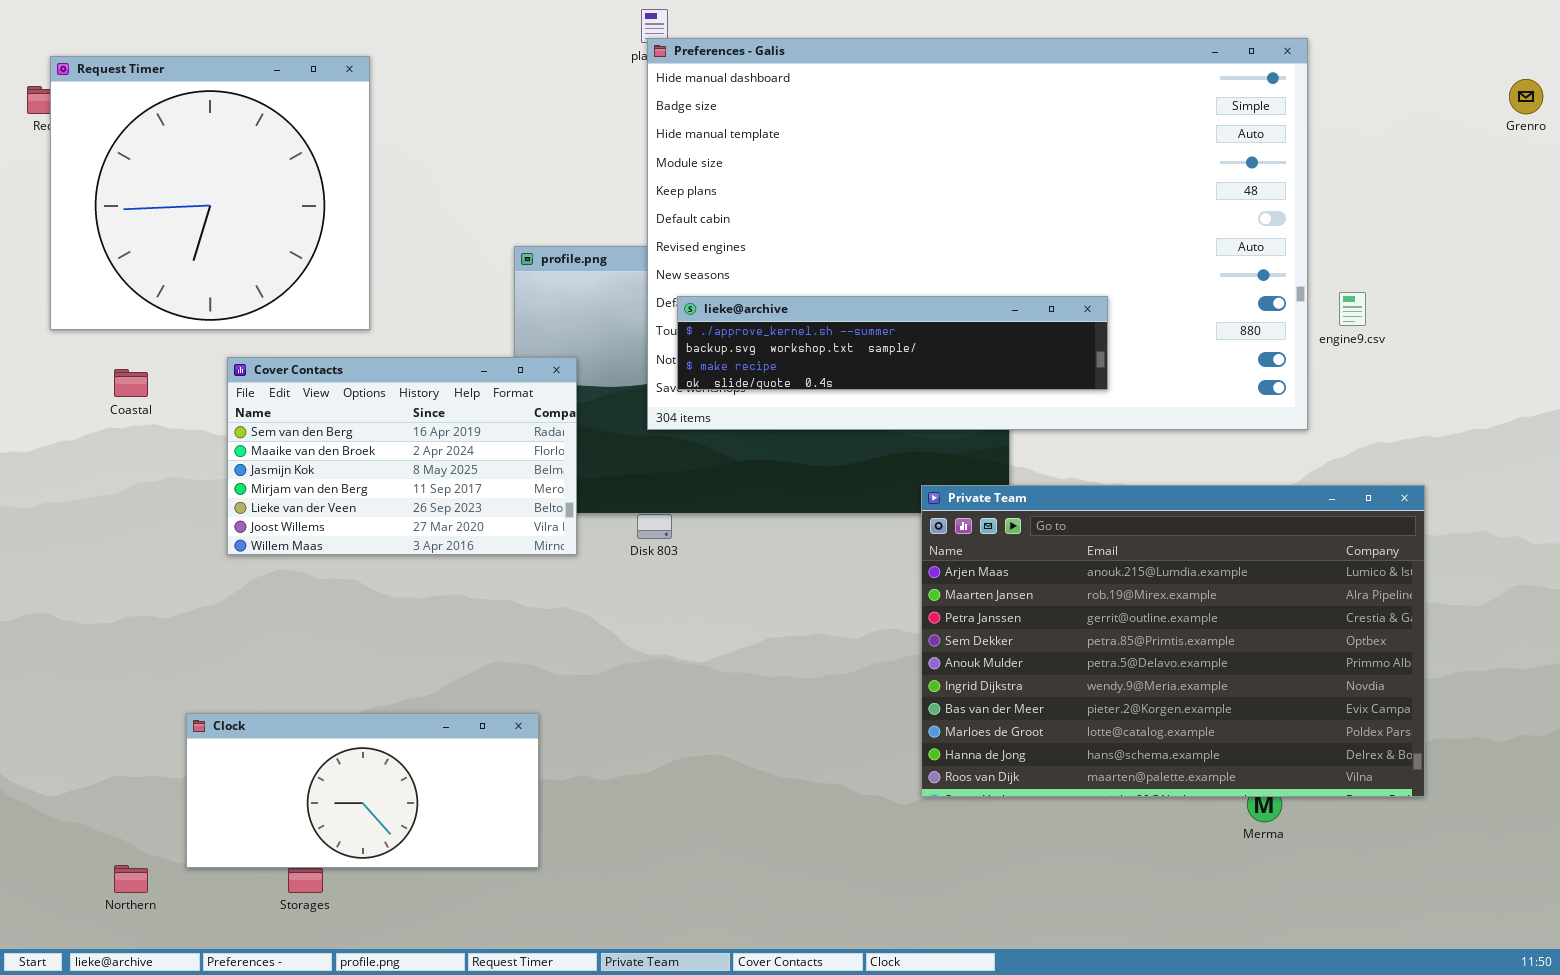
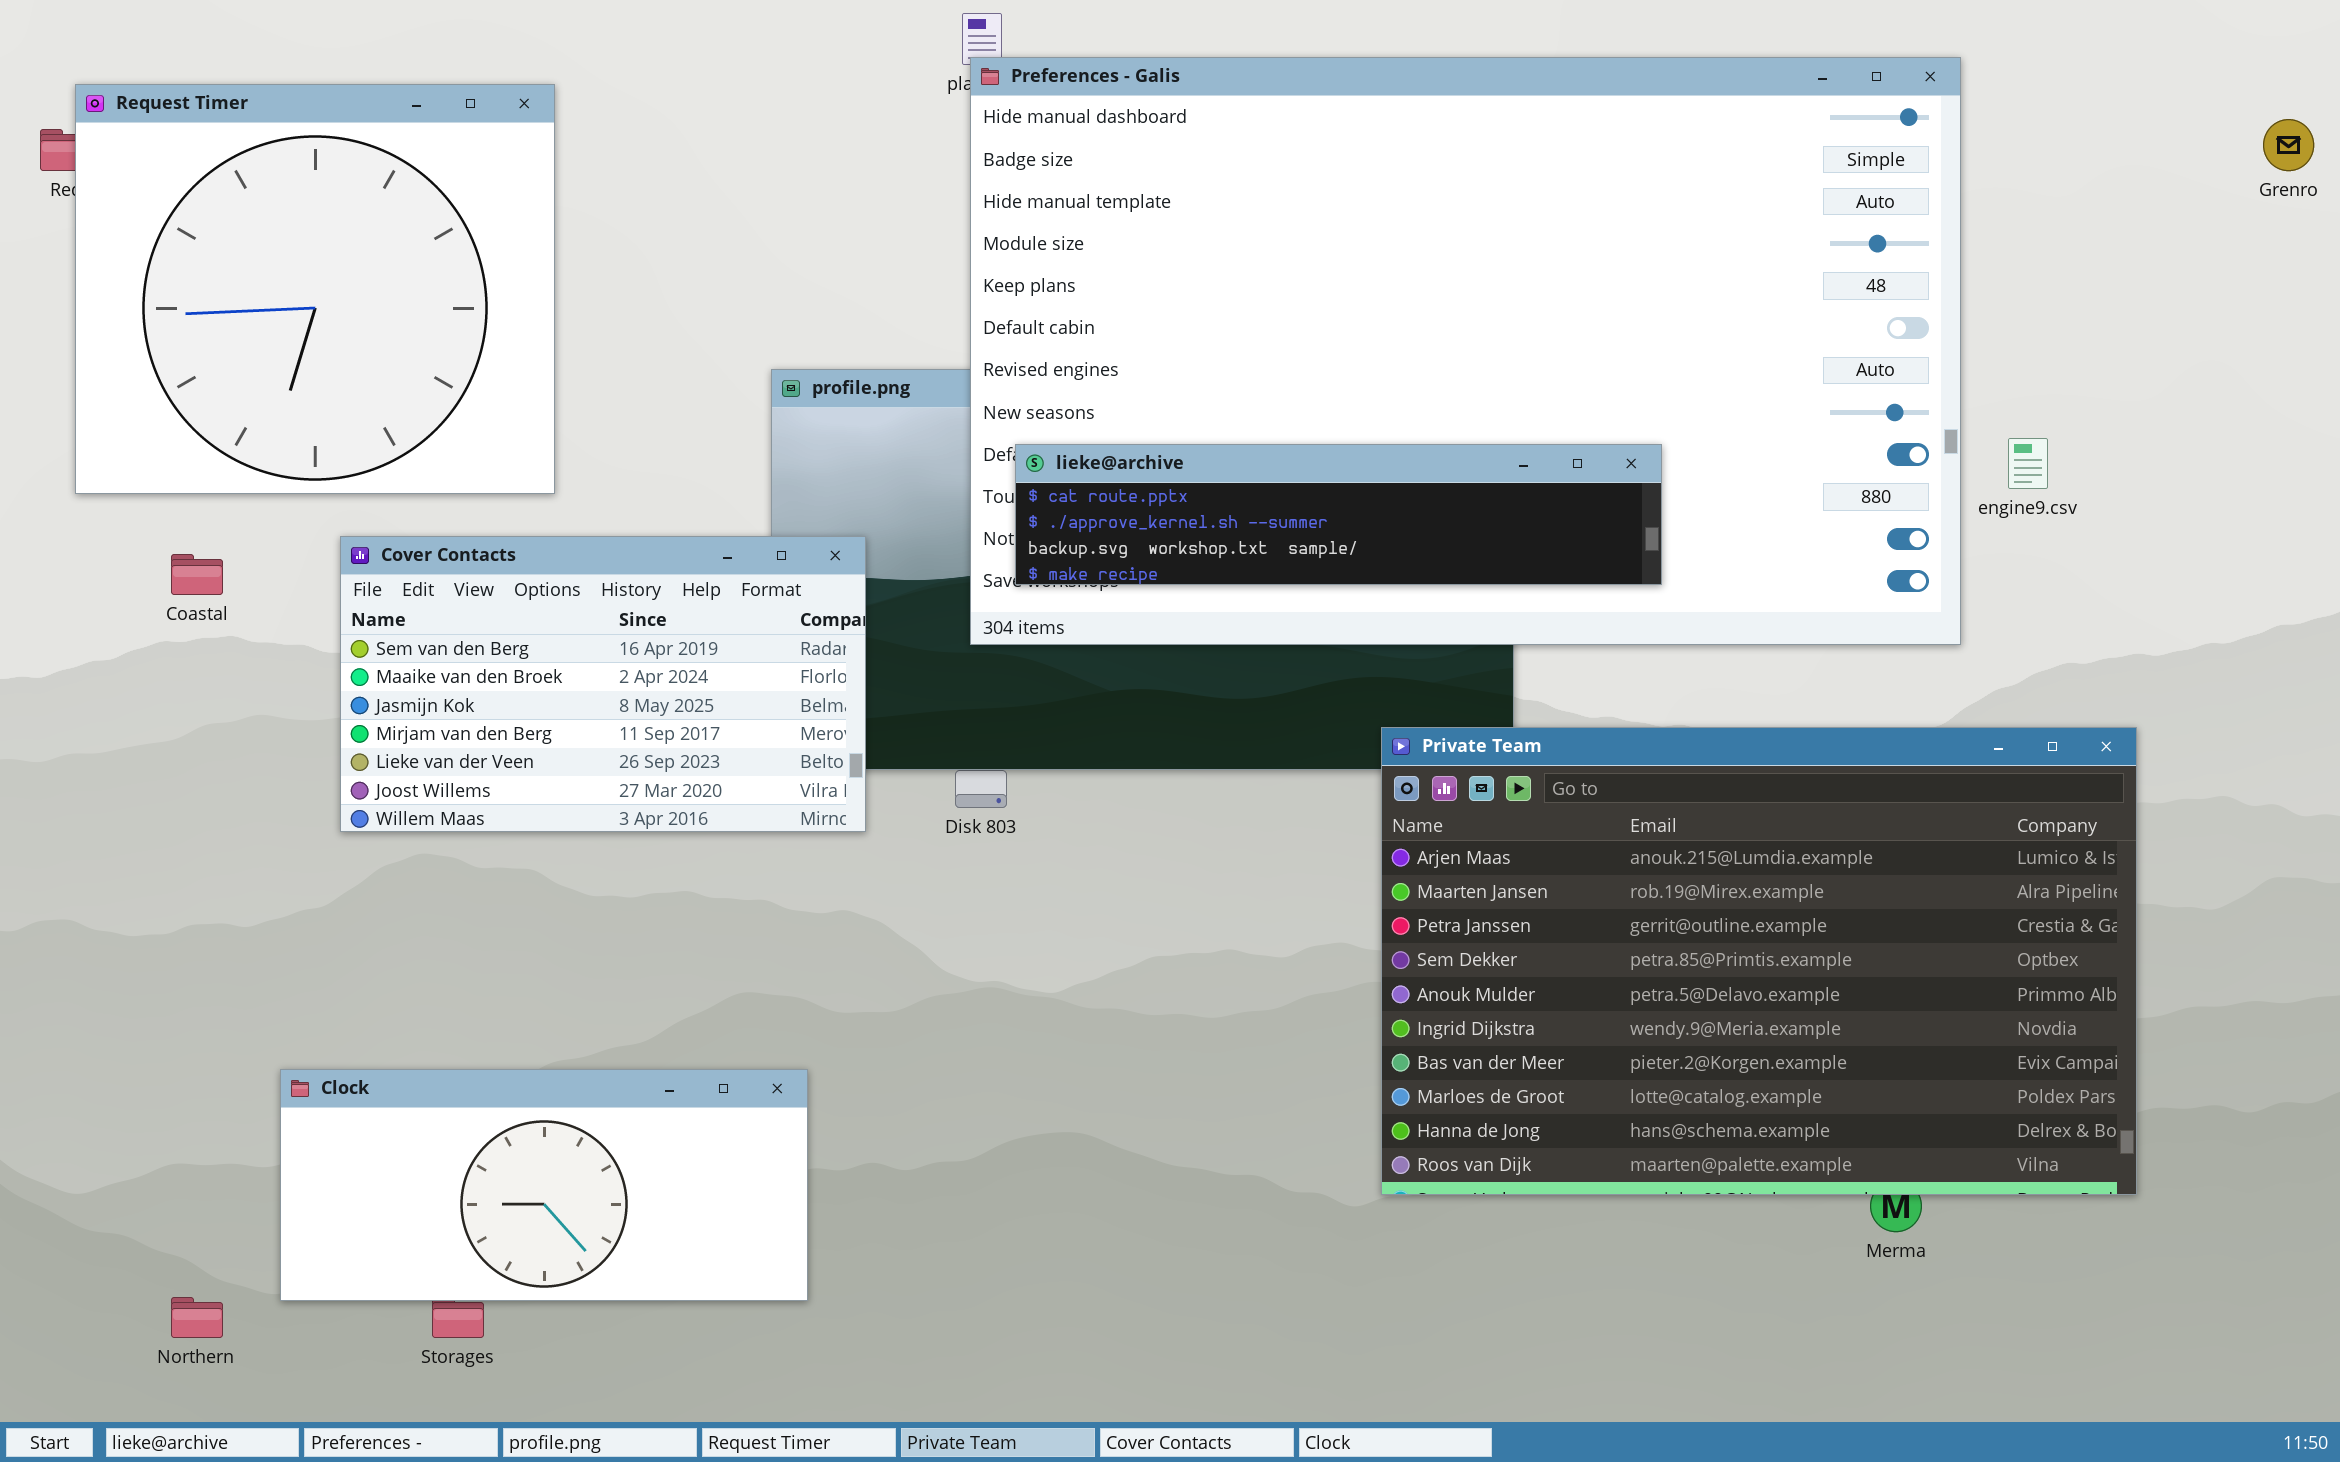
lieke@archive: [677,296,1108,390] -> [1015,444,1662,585], scrolled up 1 row

